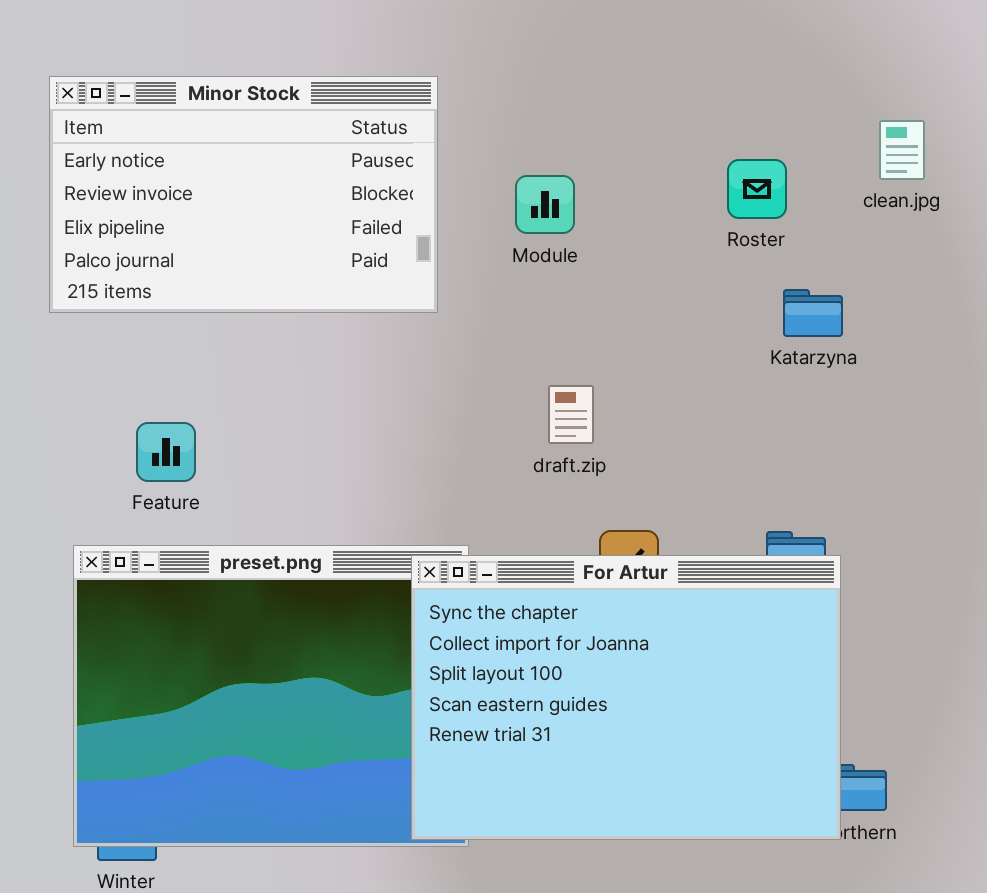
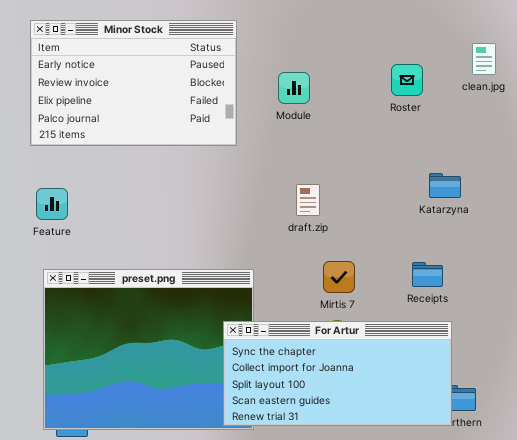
Katarzyna: [783,289,843,337] -> [429,173,461,198], moved
Feature: [136,422,196,482] -> [36,188,68,220], moved
For Artur: [411,555,841,840] -> [223,321,452,426], resized

